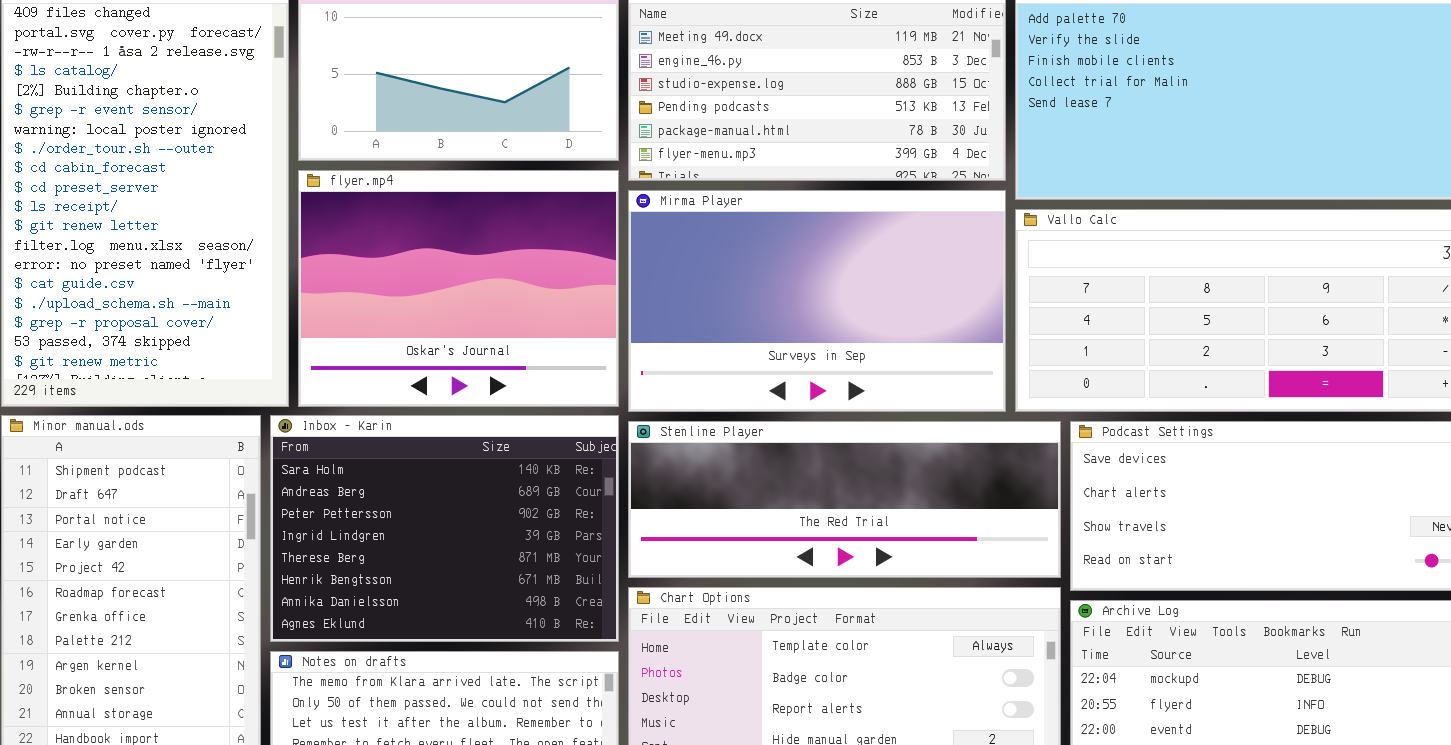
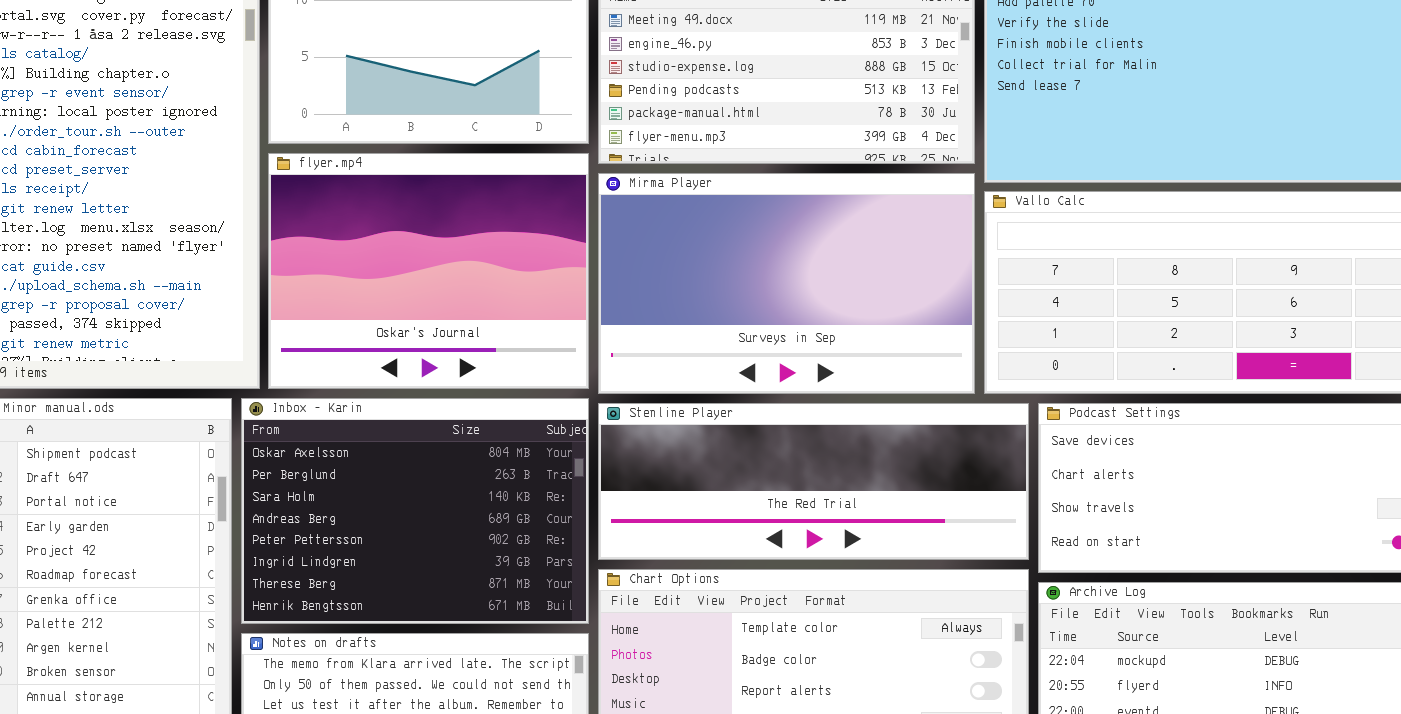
Inbox - Karin: [270,415,619,642] -> [241,398,589,624], scrolled up 2 rows

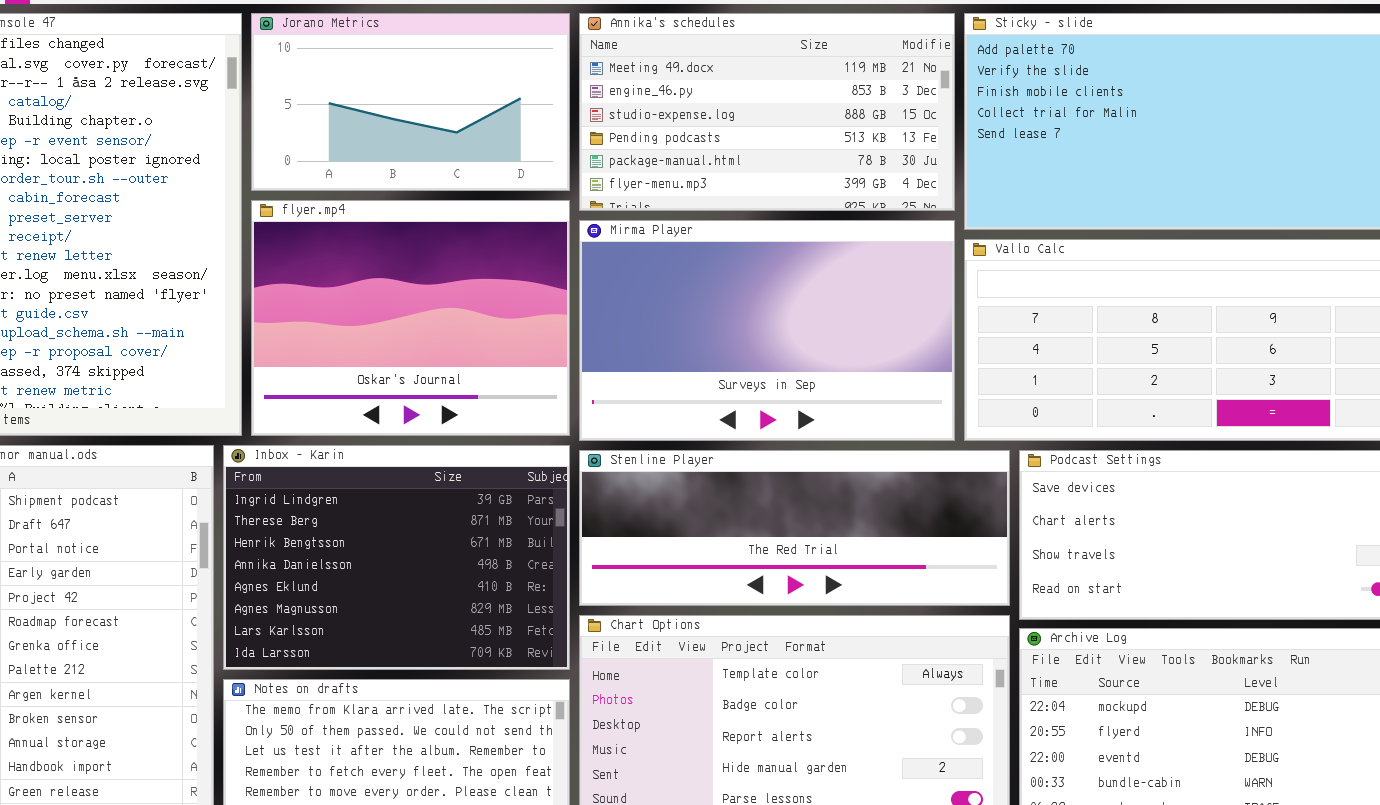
Inbox - Karin: [241,398,589,624] -> [223,445,570,670], scrolled down 5 rows

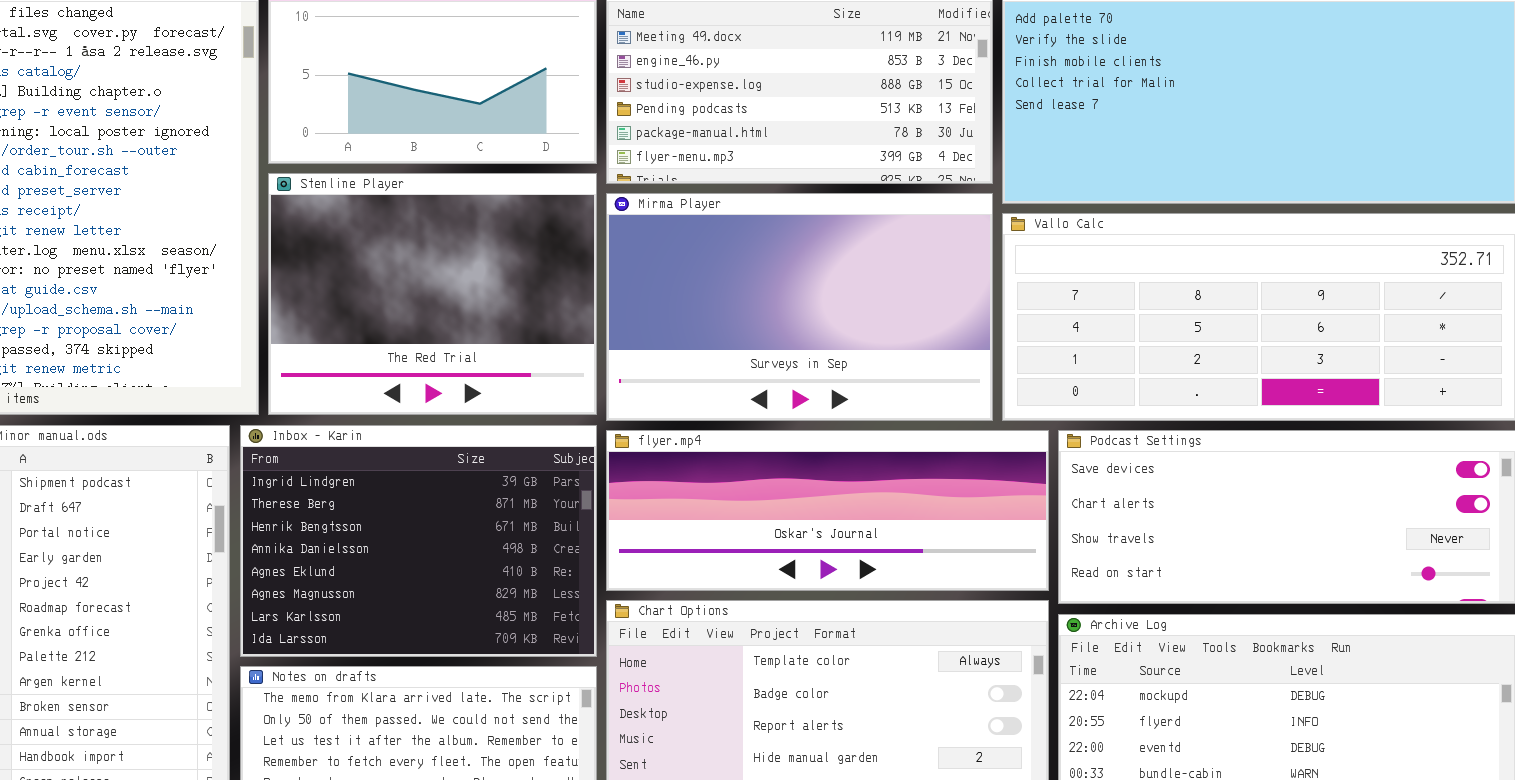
flyer.mp4: [251,200,570,436] -> [606,430,1049,591], moved, resized
Stenline Player: [579,450,1010,606] -> [268,173,597,415], moved, resized

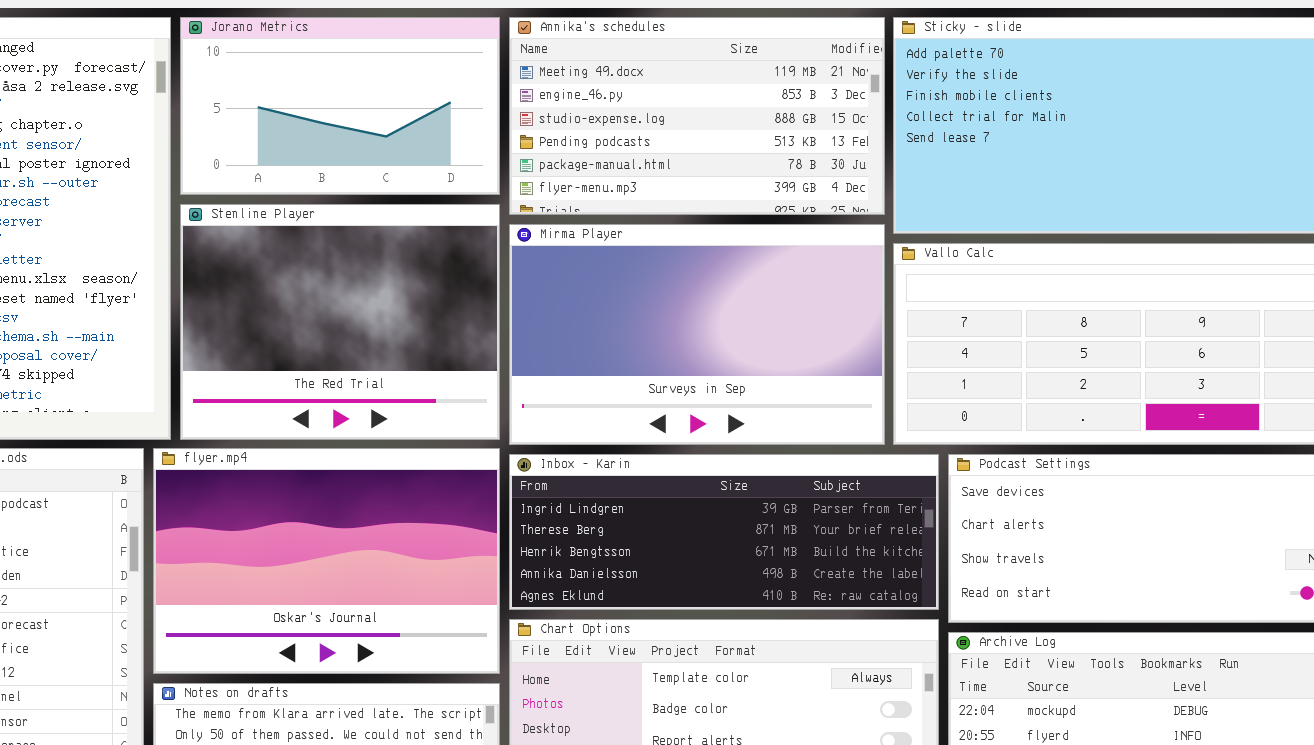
Inbox - Karin: [240,425,597,657] -> [509,454,939,610], moved, resized
flyer.mp4: [606,430,1049,591] -> [153,448,500,674], moved, resized

